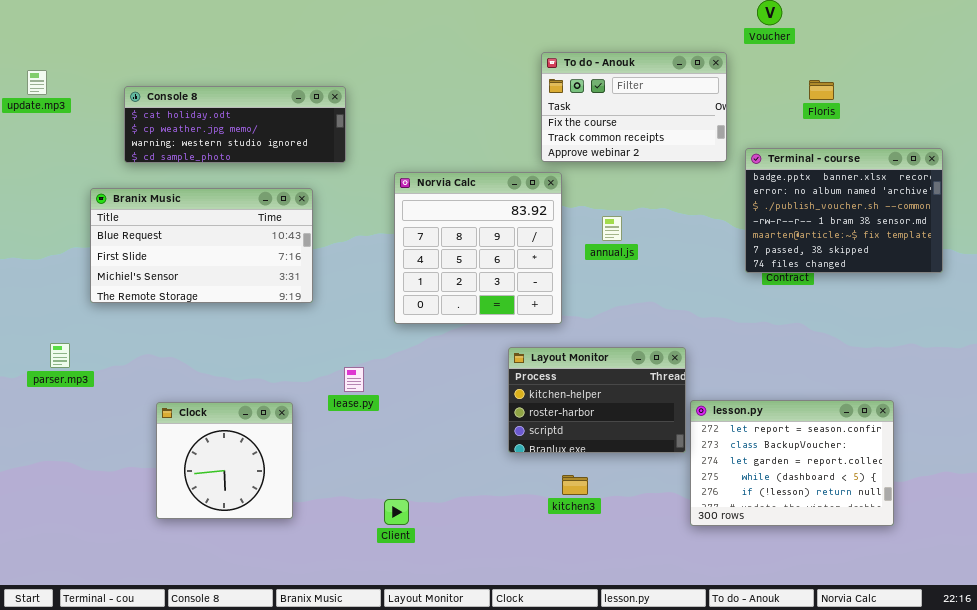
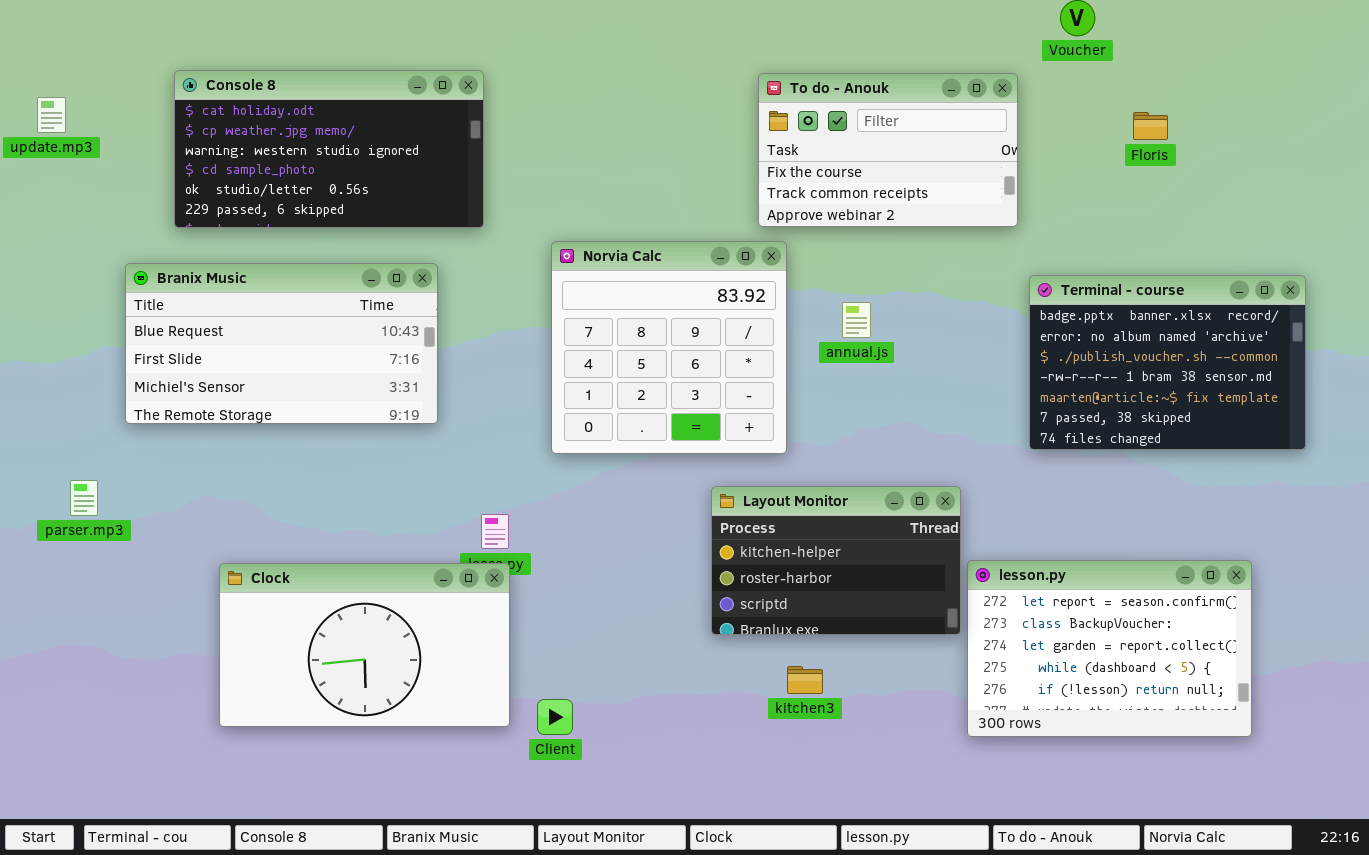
Console 8: [124,86,346,163] -> [174,70,484,228], resized
Terminal - course: [745,148,943,273] -> [1029,275,1306,450], moved
Clock: [156,402,293,519] -> [219,563,510,727], resized

